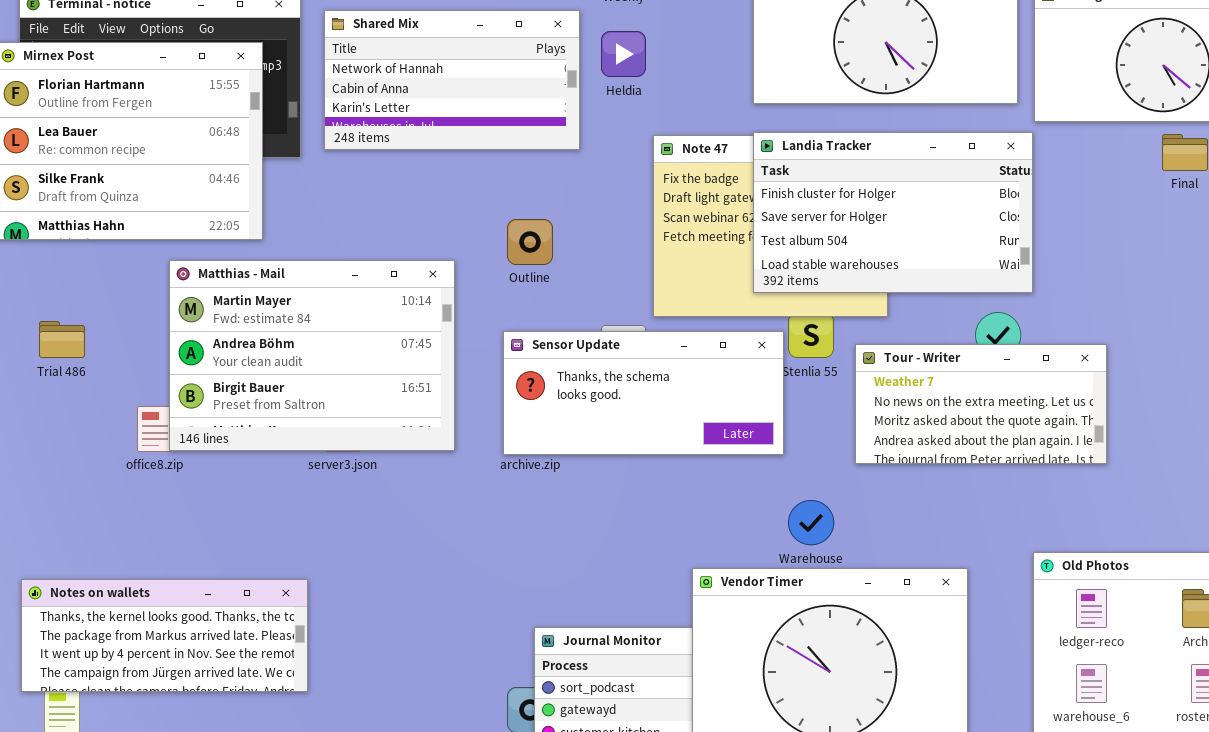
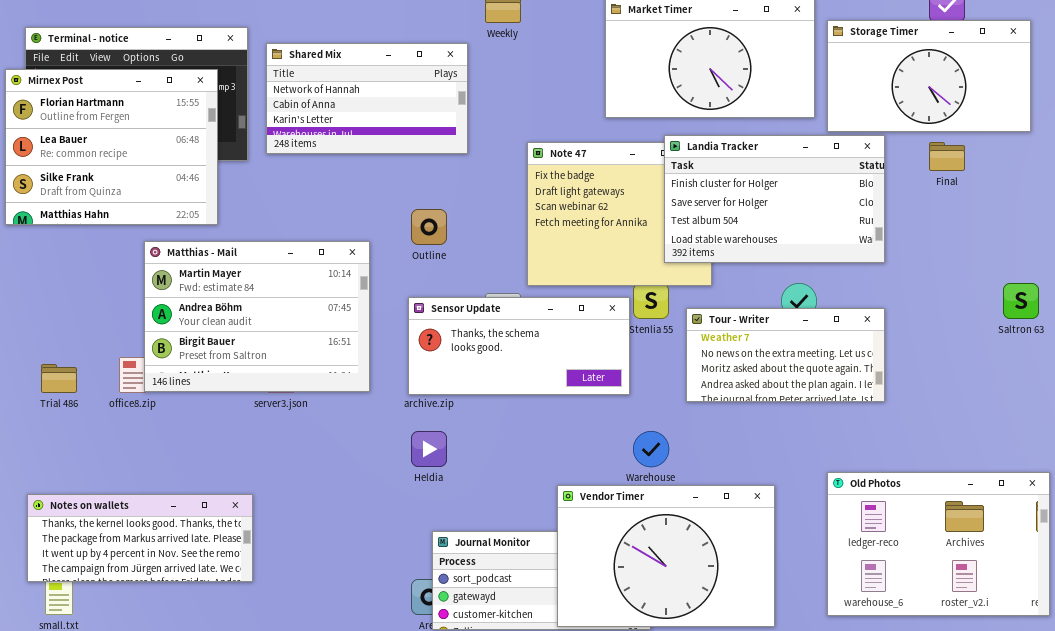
Heldia: [601,31,646,77] -> [411,431,447,467], moved
Landia Tracker: [753,132,1033,293] -> [664,135,885,263], moved
Trial 486: [39,321,85,358] -> [41,364,77,393], moved

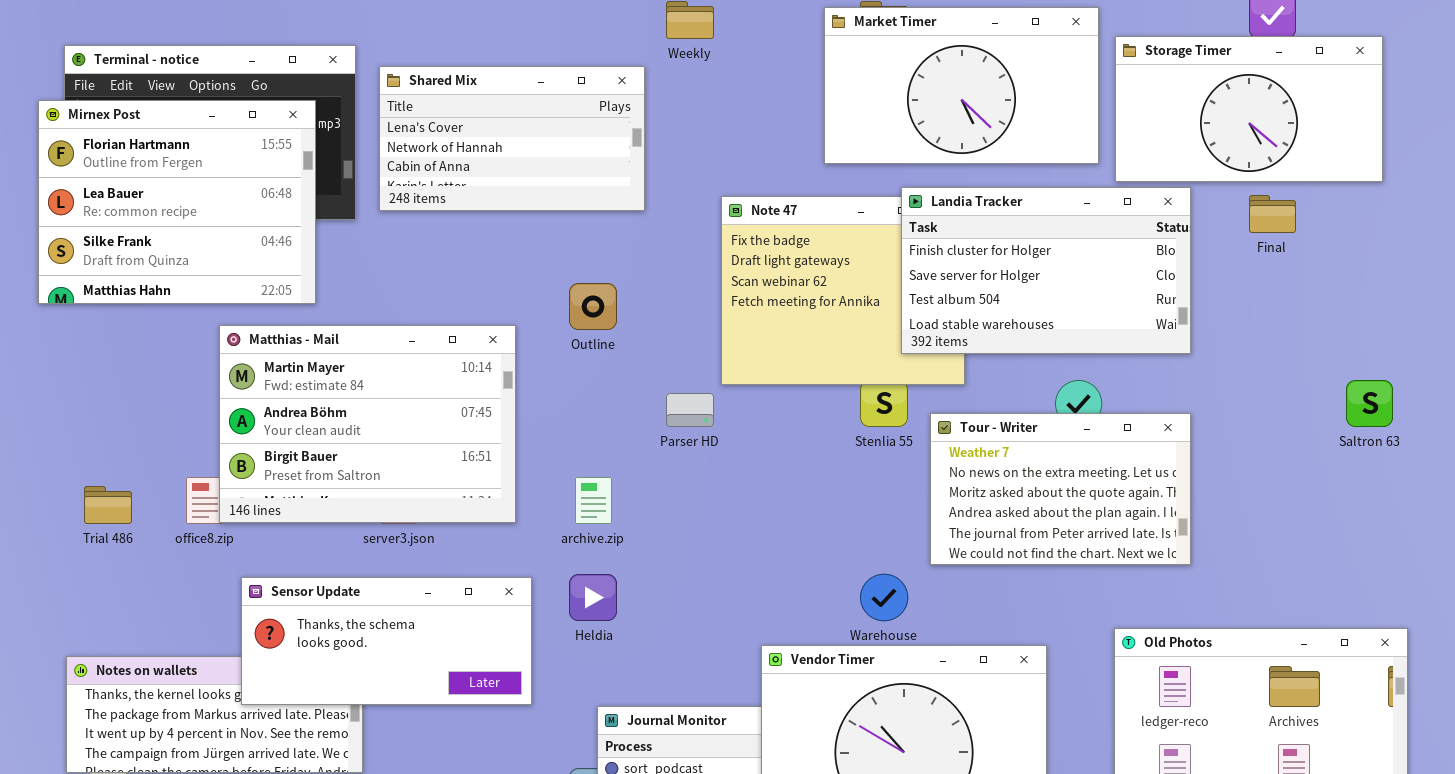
Shared Mix: [266,43,468,154] -> [379,66,645,211], scrolled up 1 row
Sensor Update: [408,297,630,395] -> [241,577,532,705], moved
Tour - Writer: [686,308,885,402] -> [930,413,1191,565], resized

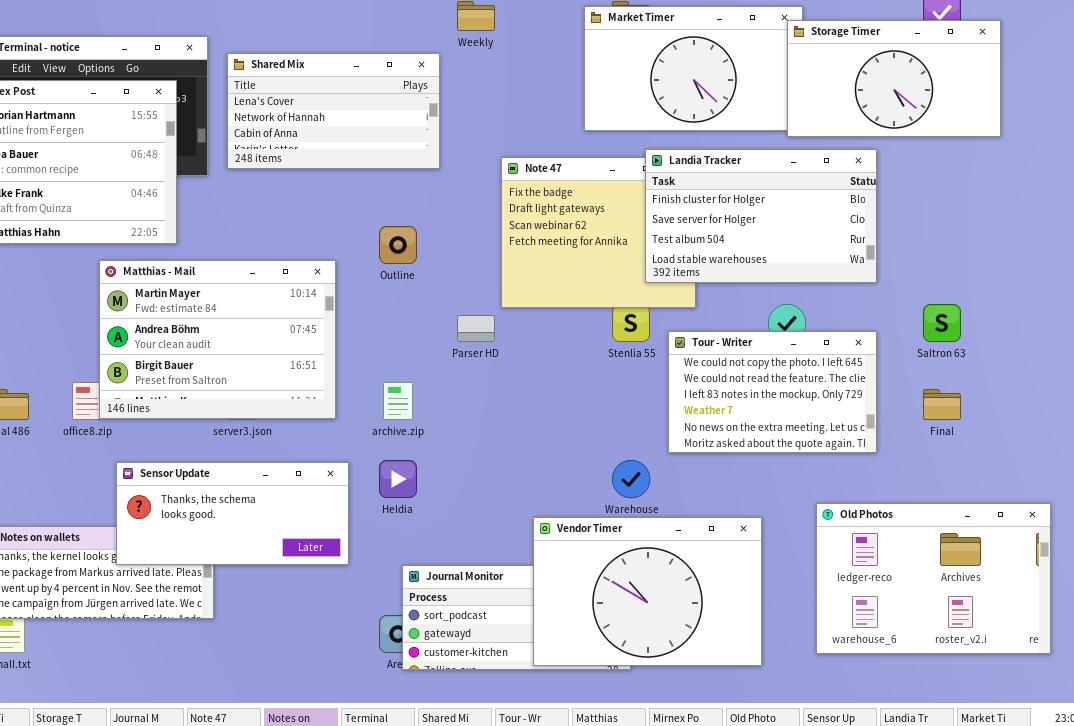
Storage Timer: [1115,36,1383,182] -> [787,20,1001,137], moved
Final: [1249,195,1296,233] -> [923,389,961,420], moved
Saltron 63: [1346,380,1393,427] -> [923,304,961,342], moved
Tour - Writer: [930,413,1191,565] -> [668,331,877,453], scrolled up 3 rows

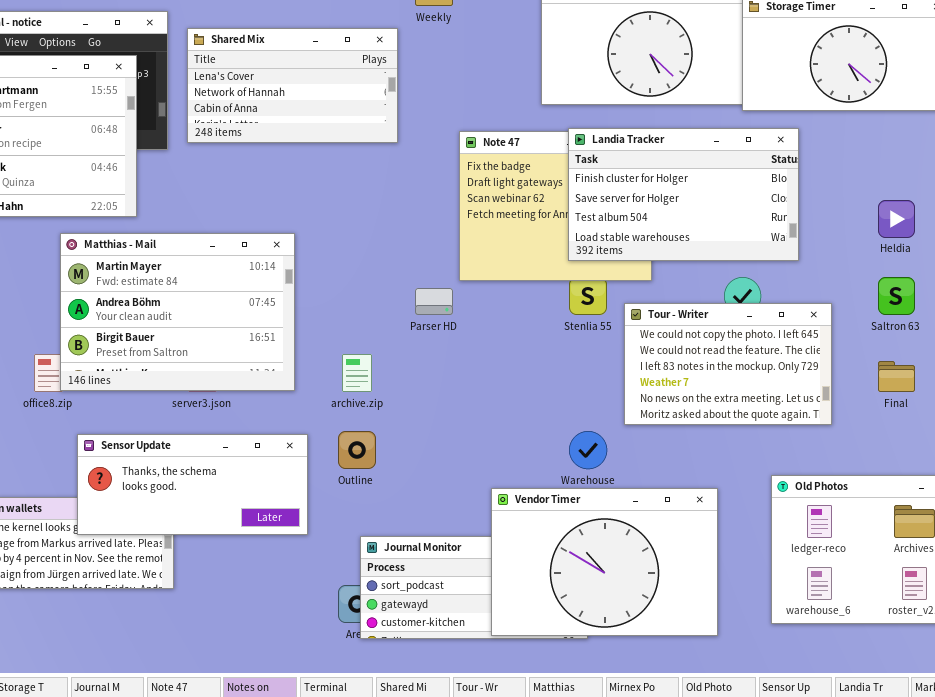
Landia Tracker: [645,149,877,283] -> [568,128,799,261], moved
Outline: [379,226,417,264] -> [338,431,376,469], moved
Heldia: [379,460,417,498] -> [878,200,915,238], moved

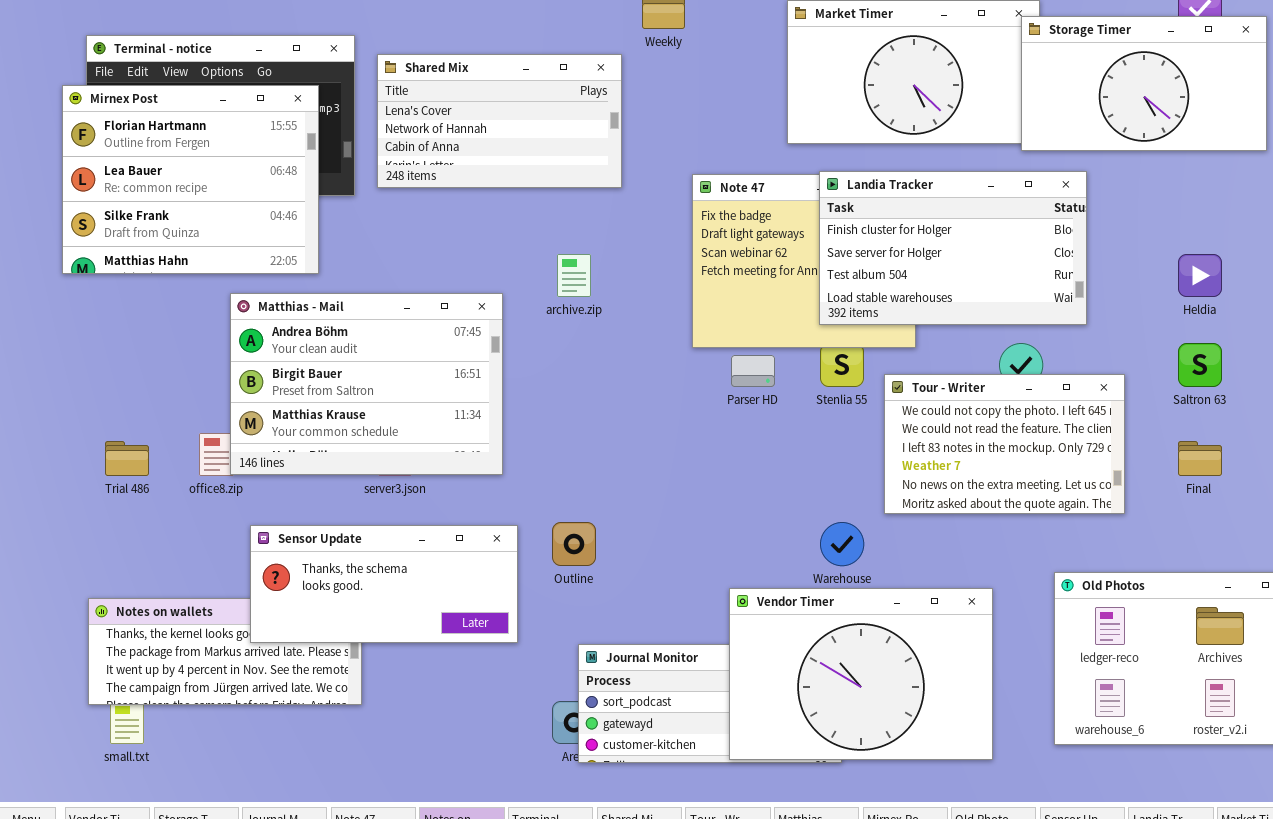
Matthias - Mail: [60,233,295,391] -> [230,293,503,475], scrolled down 1 row
Parser HD: [415,288,453,315] -> [731,355,775,387], moved
archive.zip: [342,354,372,392] -> [557,254,591,297], moved

